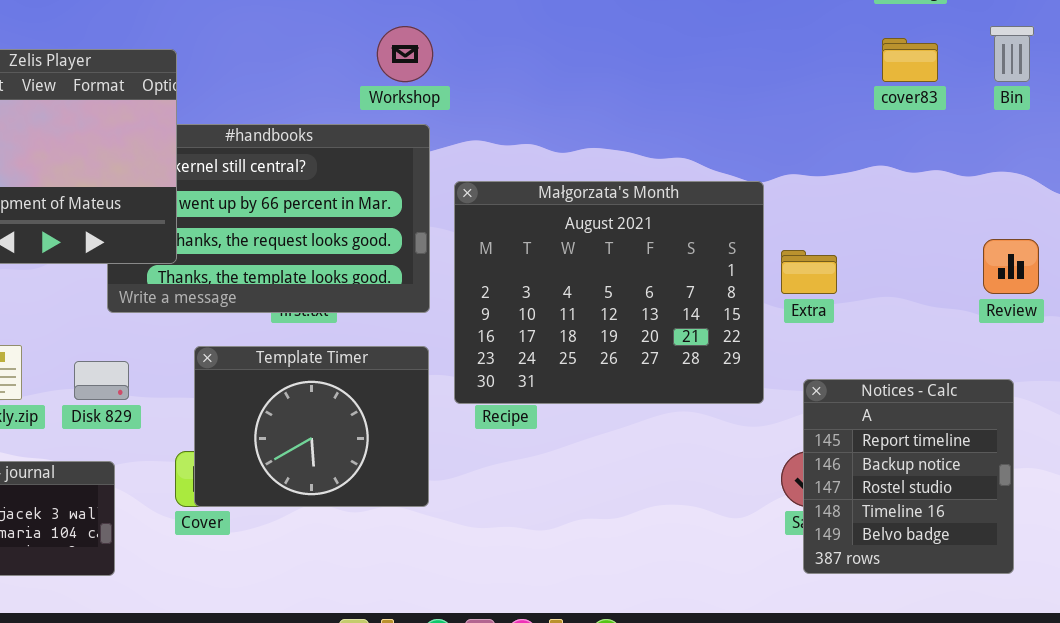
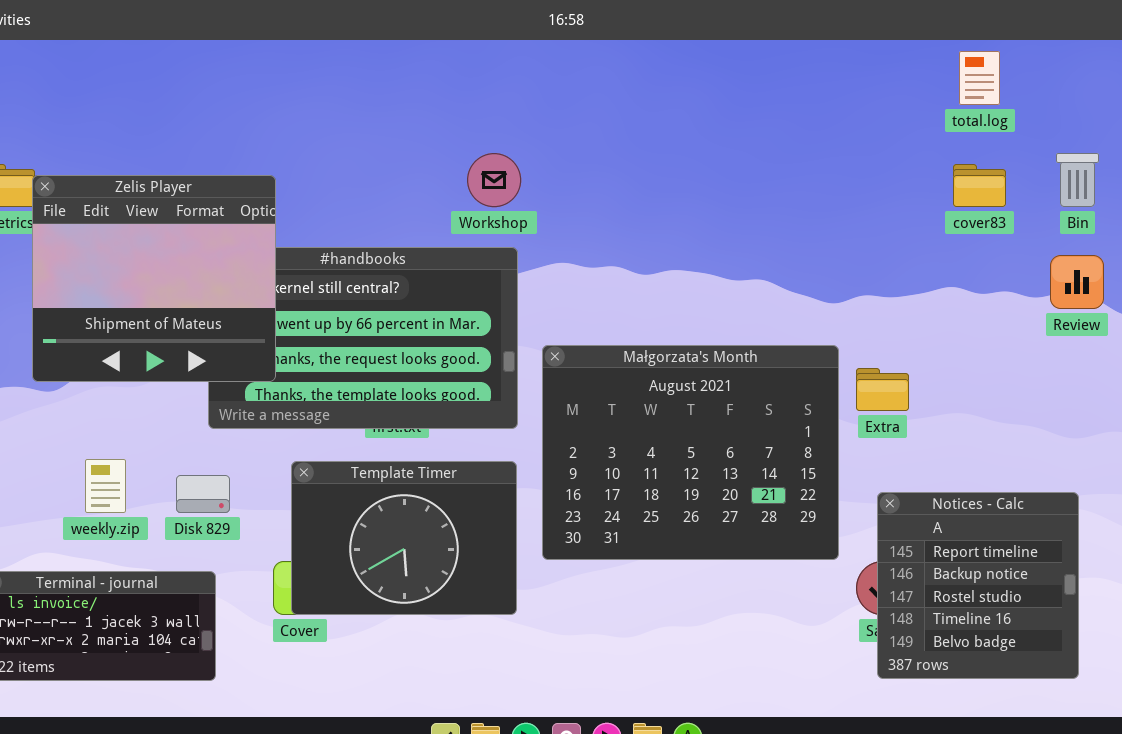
Małgorzata's Month: [454,181,764,404] -> [542,345,839,560], moved
Review: [983,239,1039,294] -> [1050,255,1104,309], moved

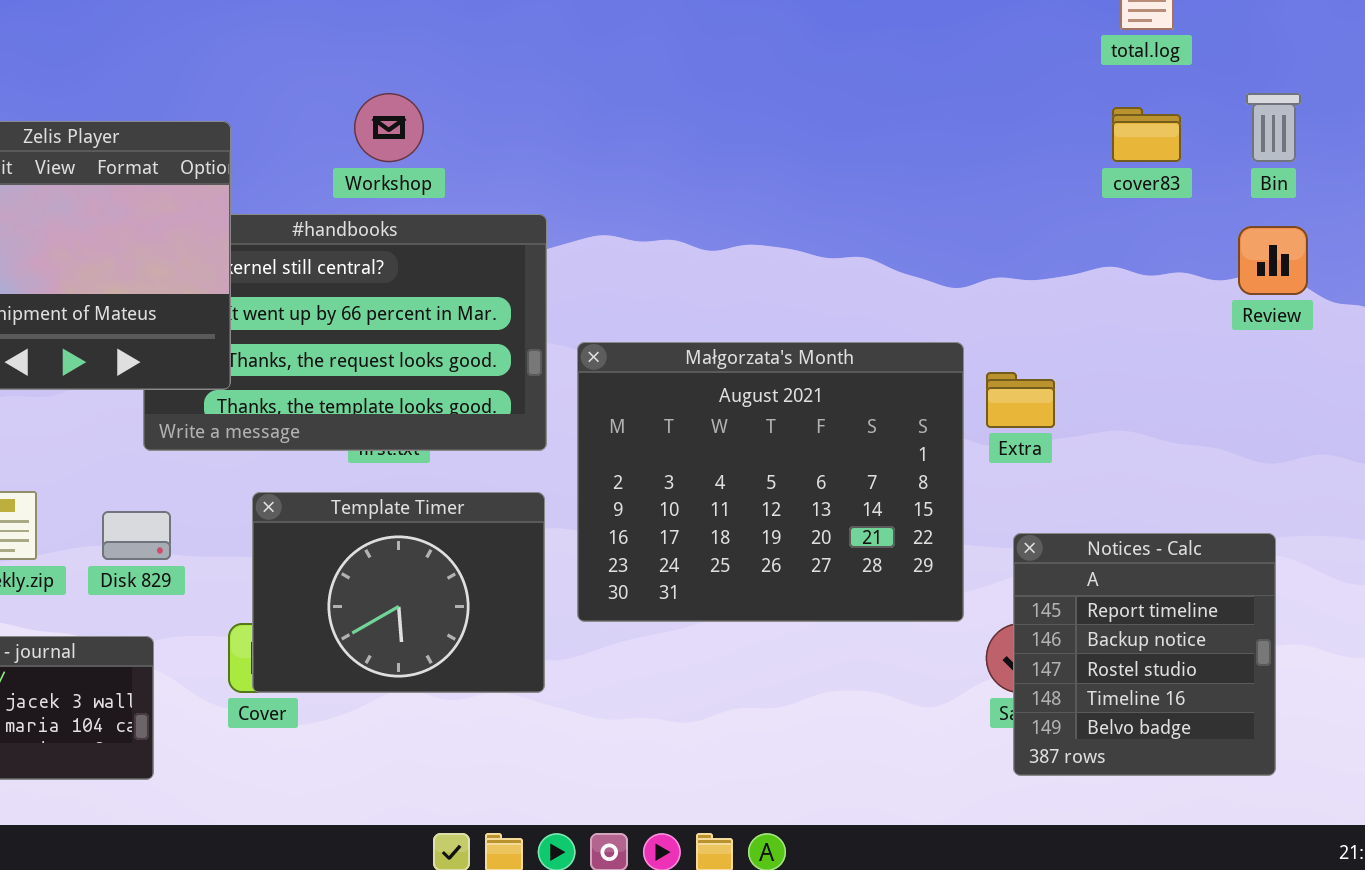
Workshop: [467,153,521,207] -> [354,93,424,162], moved

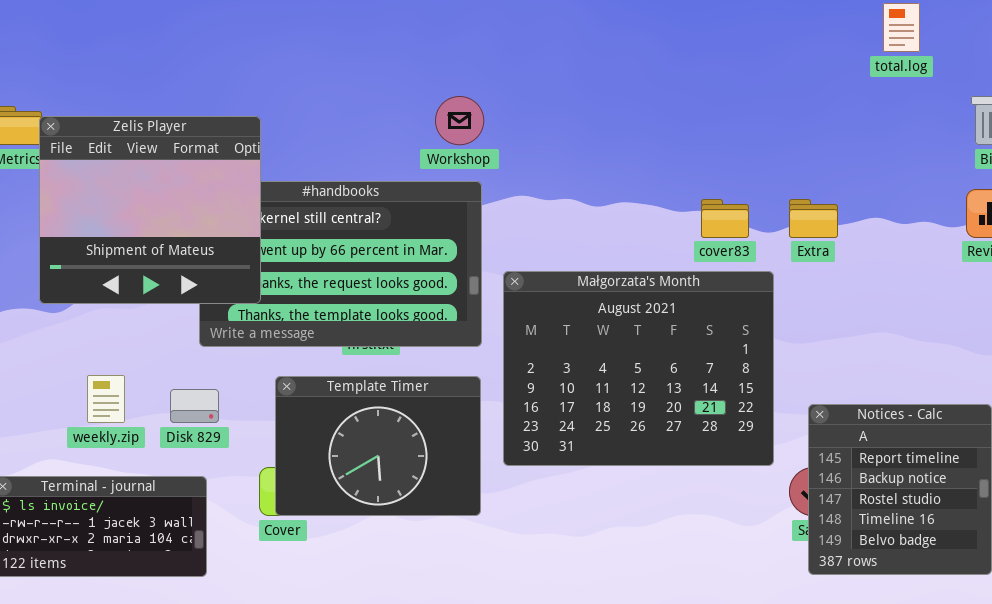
Workshop: [354,93,424,162] -> [435,96,484,145], moved
cover83: [1112,107,1181,162] -> [701,199,749,238], moved
Extra: [986,372,1055,428] -> [789,199,838,238], moved

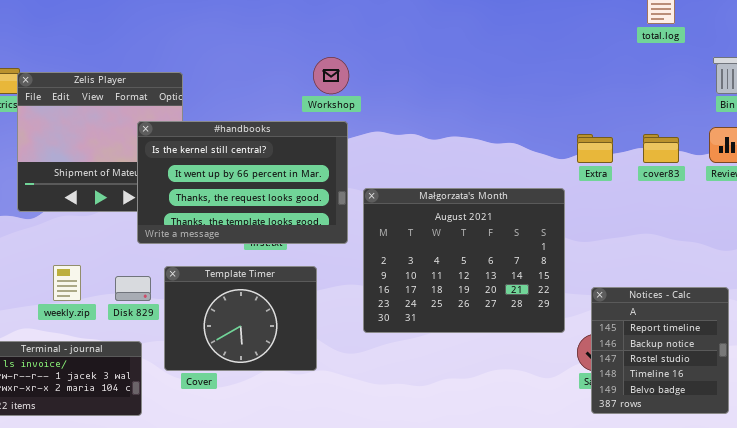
#handbooks: [199,181,482,347] -> [137,121,348,244], raised
cover83: [701,199,749,238] -> [643,134,679,163], moved
Template Timer: [275,376,481,516] -> [164,266,317,371], moved

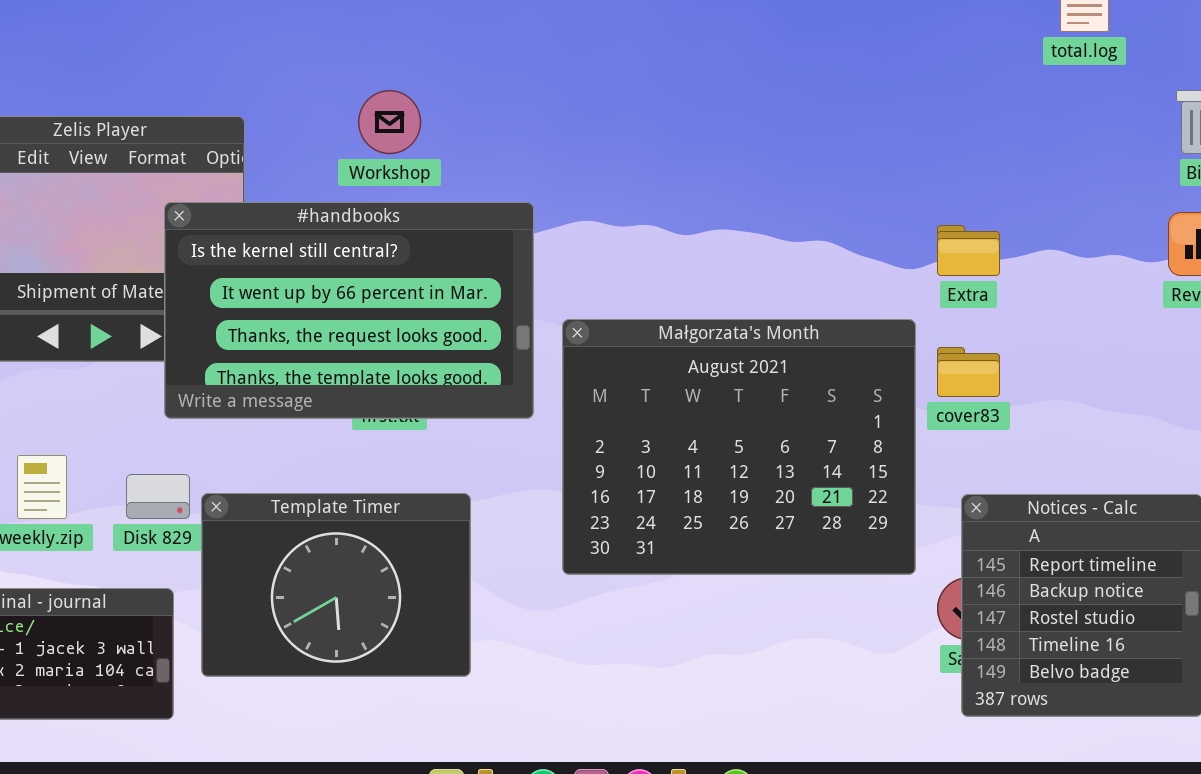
Workshop: [313,57,349,94] -> [358,90,421,154], moved
cover83: [643,134,679,163] -> [937,347,1000,397], moved
Template Timer: [164,266,317,371] -> [201,493,471,677], moved

